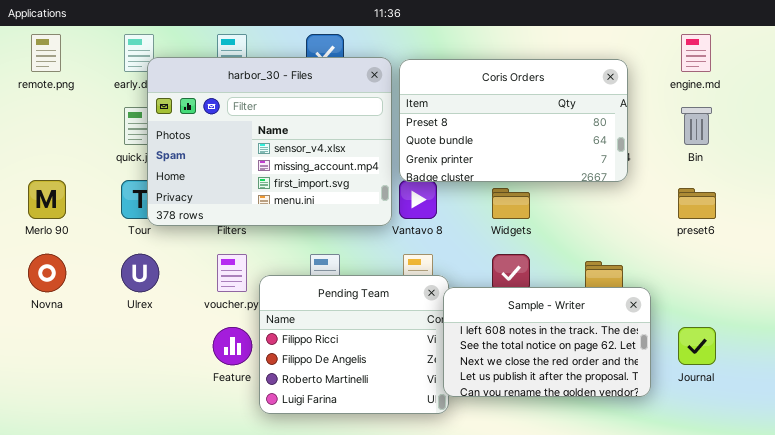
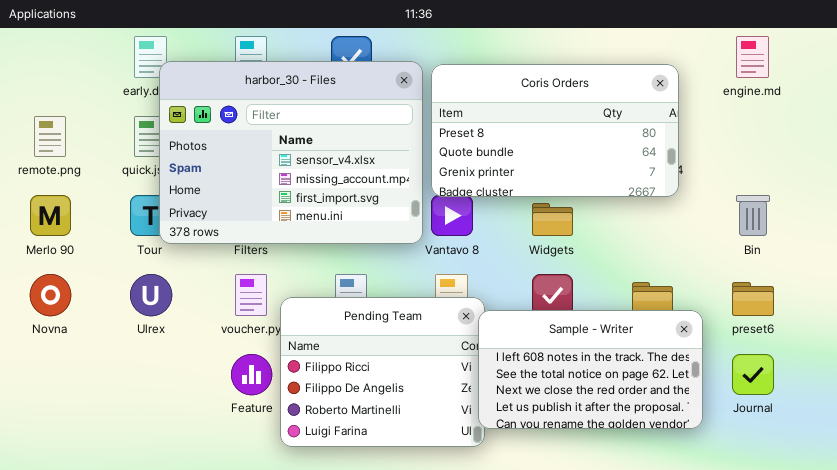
remote.png: [31,34,61,72] -> [34,116,66,157], moved
Bin: [681,107,712,145] -> [736,195,770,236], moved
preset6: [678,188,716,219] -> [732,282,774,316], moved

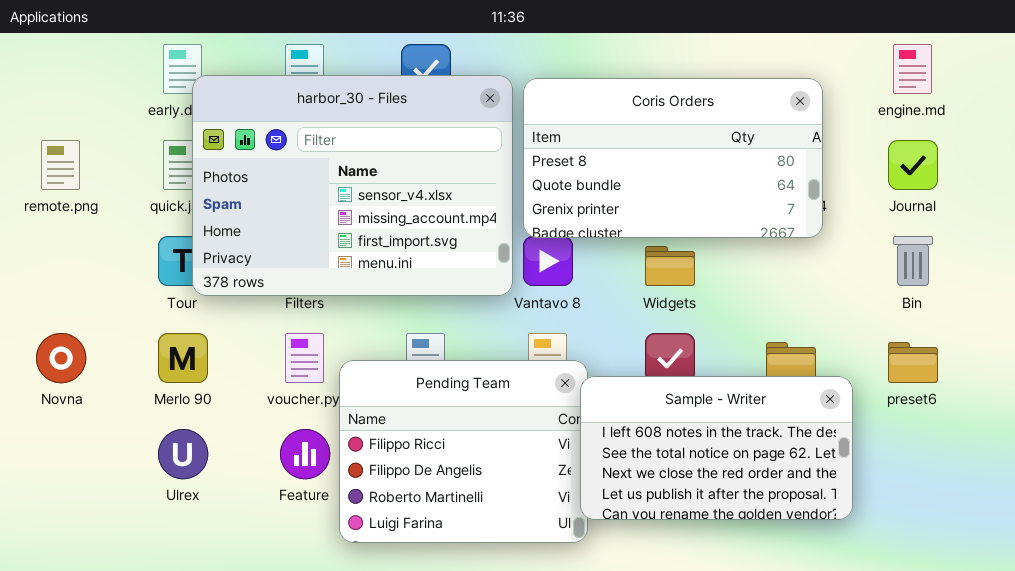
Merlo 90: [30,195,71,236] -> [158,333,208,383], moved
Ulrex: [130,274,172,316] -> [158,429,208,479], moved
Journal: [732,354,774,395] -> [888,140,938,190], moved

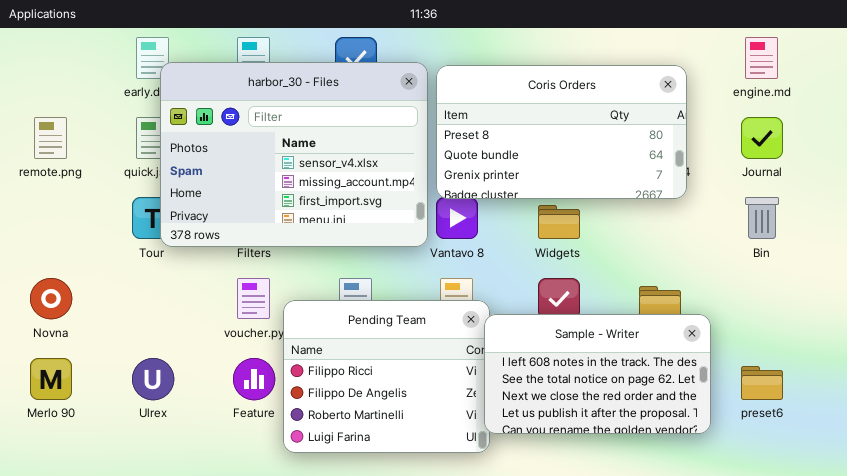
Merlo 90: [158,333,208,383] -> [30,358,72,400], moved
preset6: [888,342,938,383] -> [741,366,783,400], moved

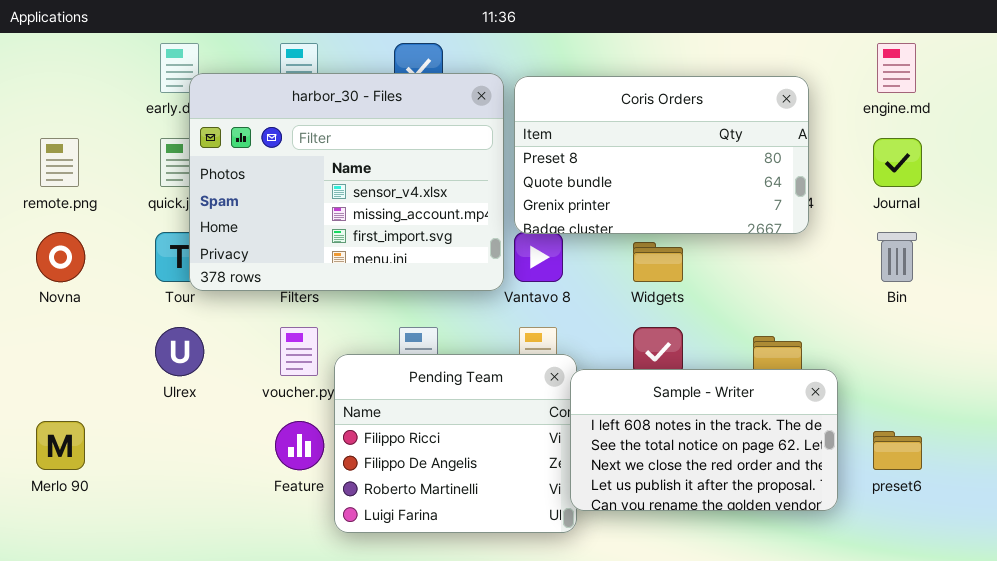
Novna: [30,278,72,319] -> [36,232,85,282], moved
Ulrex: [132,358,174,400] -> [155,327,204,376], moved

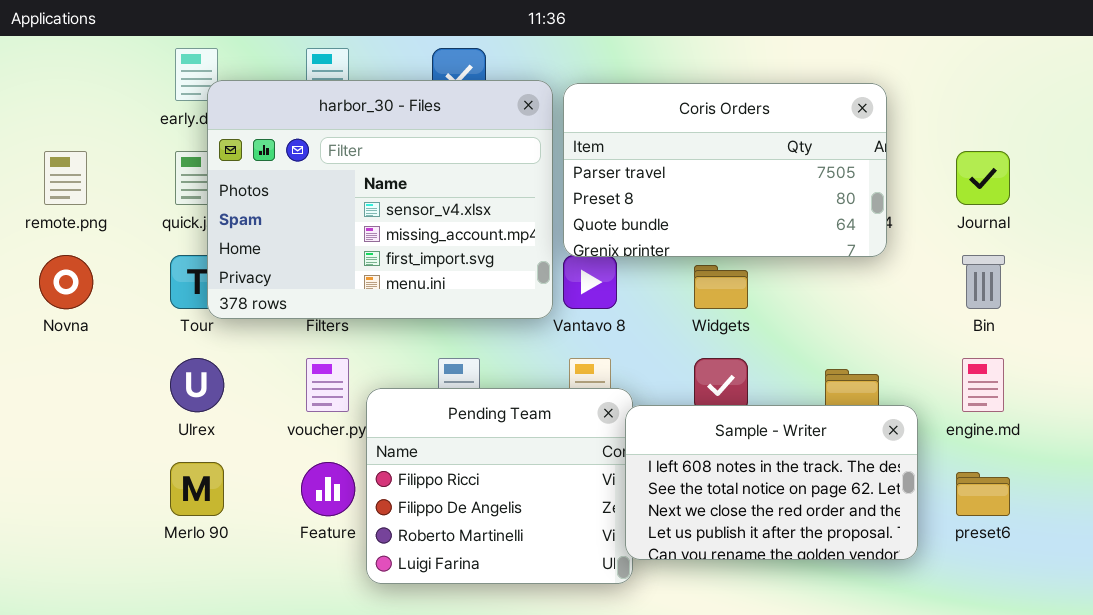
engine.md: [877,43,916,93] -> [962,358,1004,412], moved
Coris Orders: [514,76,809,234] -> [563,83,887,257], scrolled up 1 row
Merlo 90: [36,421,85,470] -> [170,462,224,516], moved

